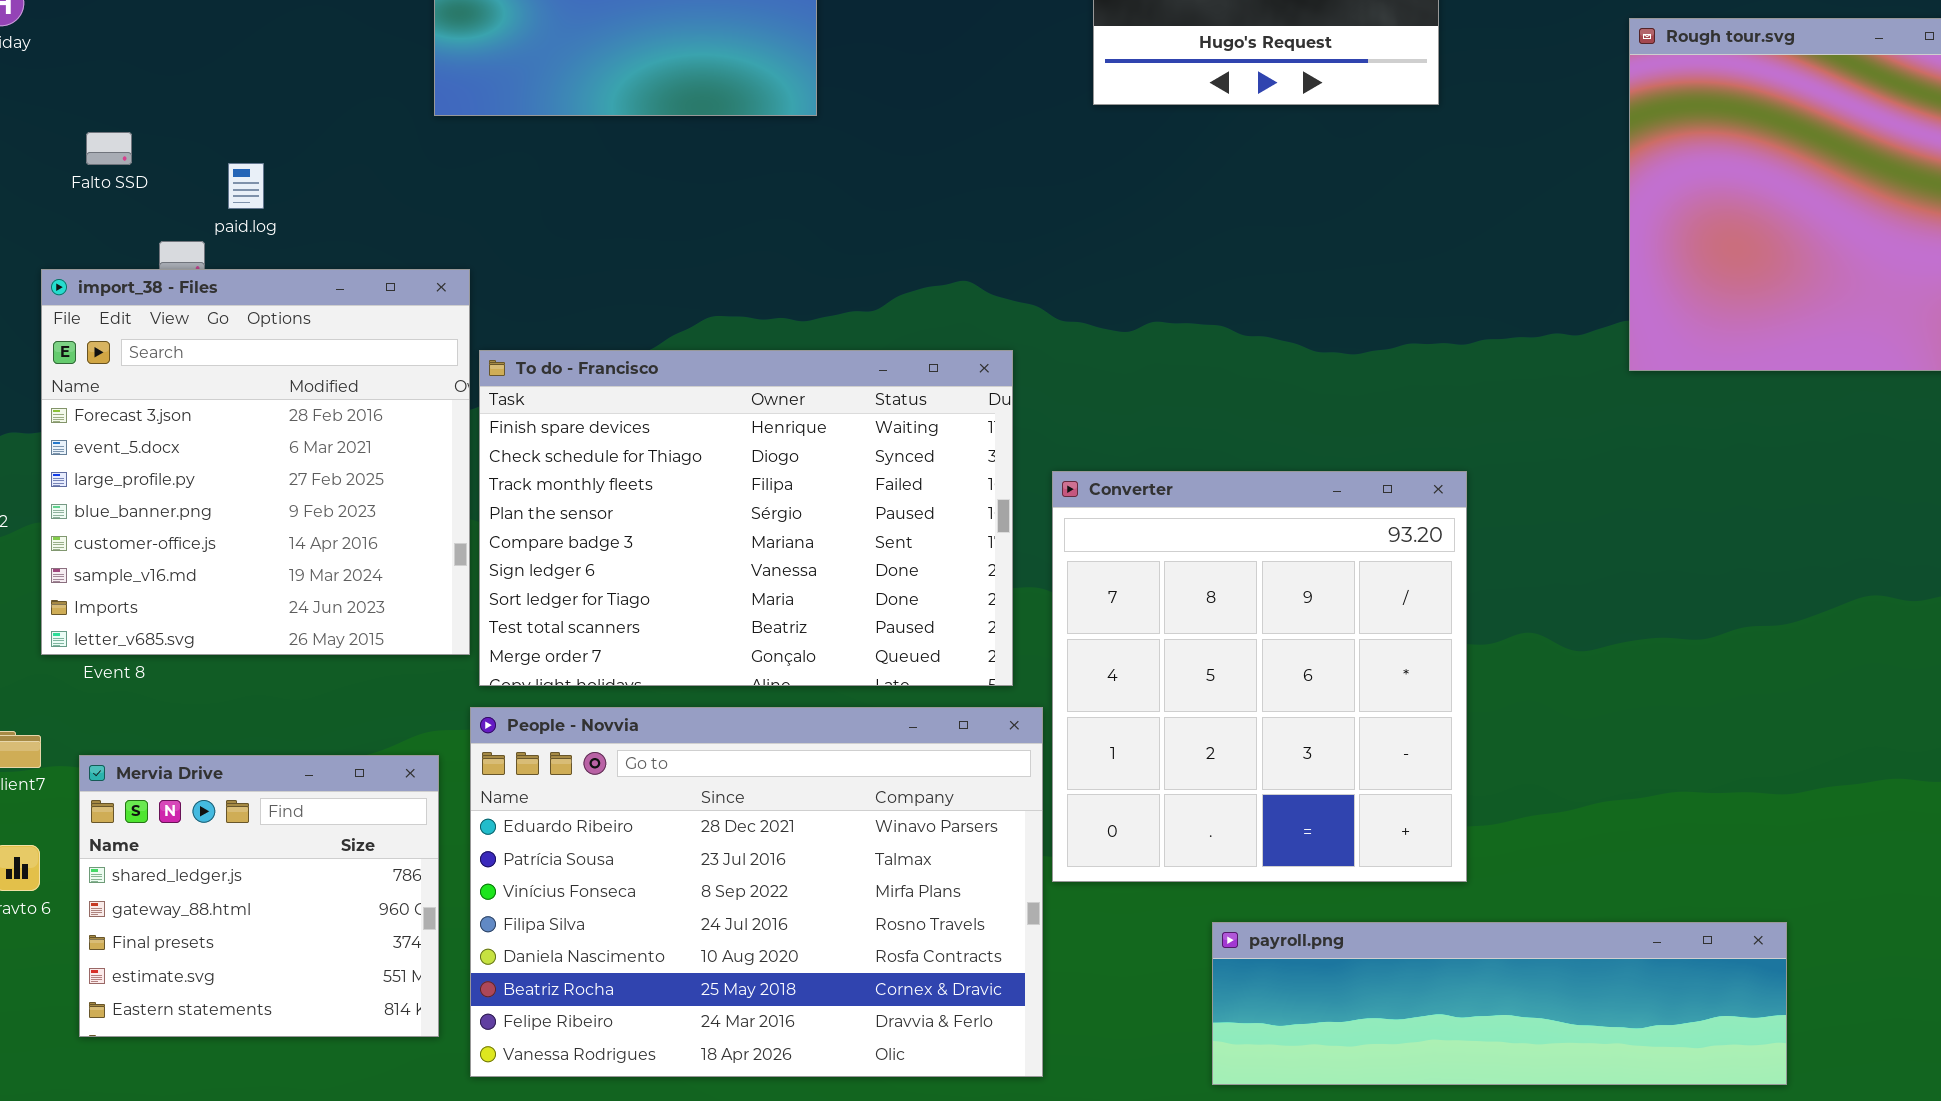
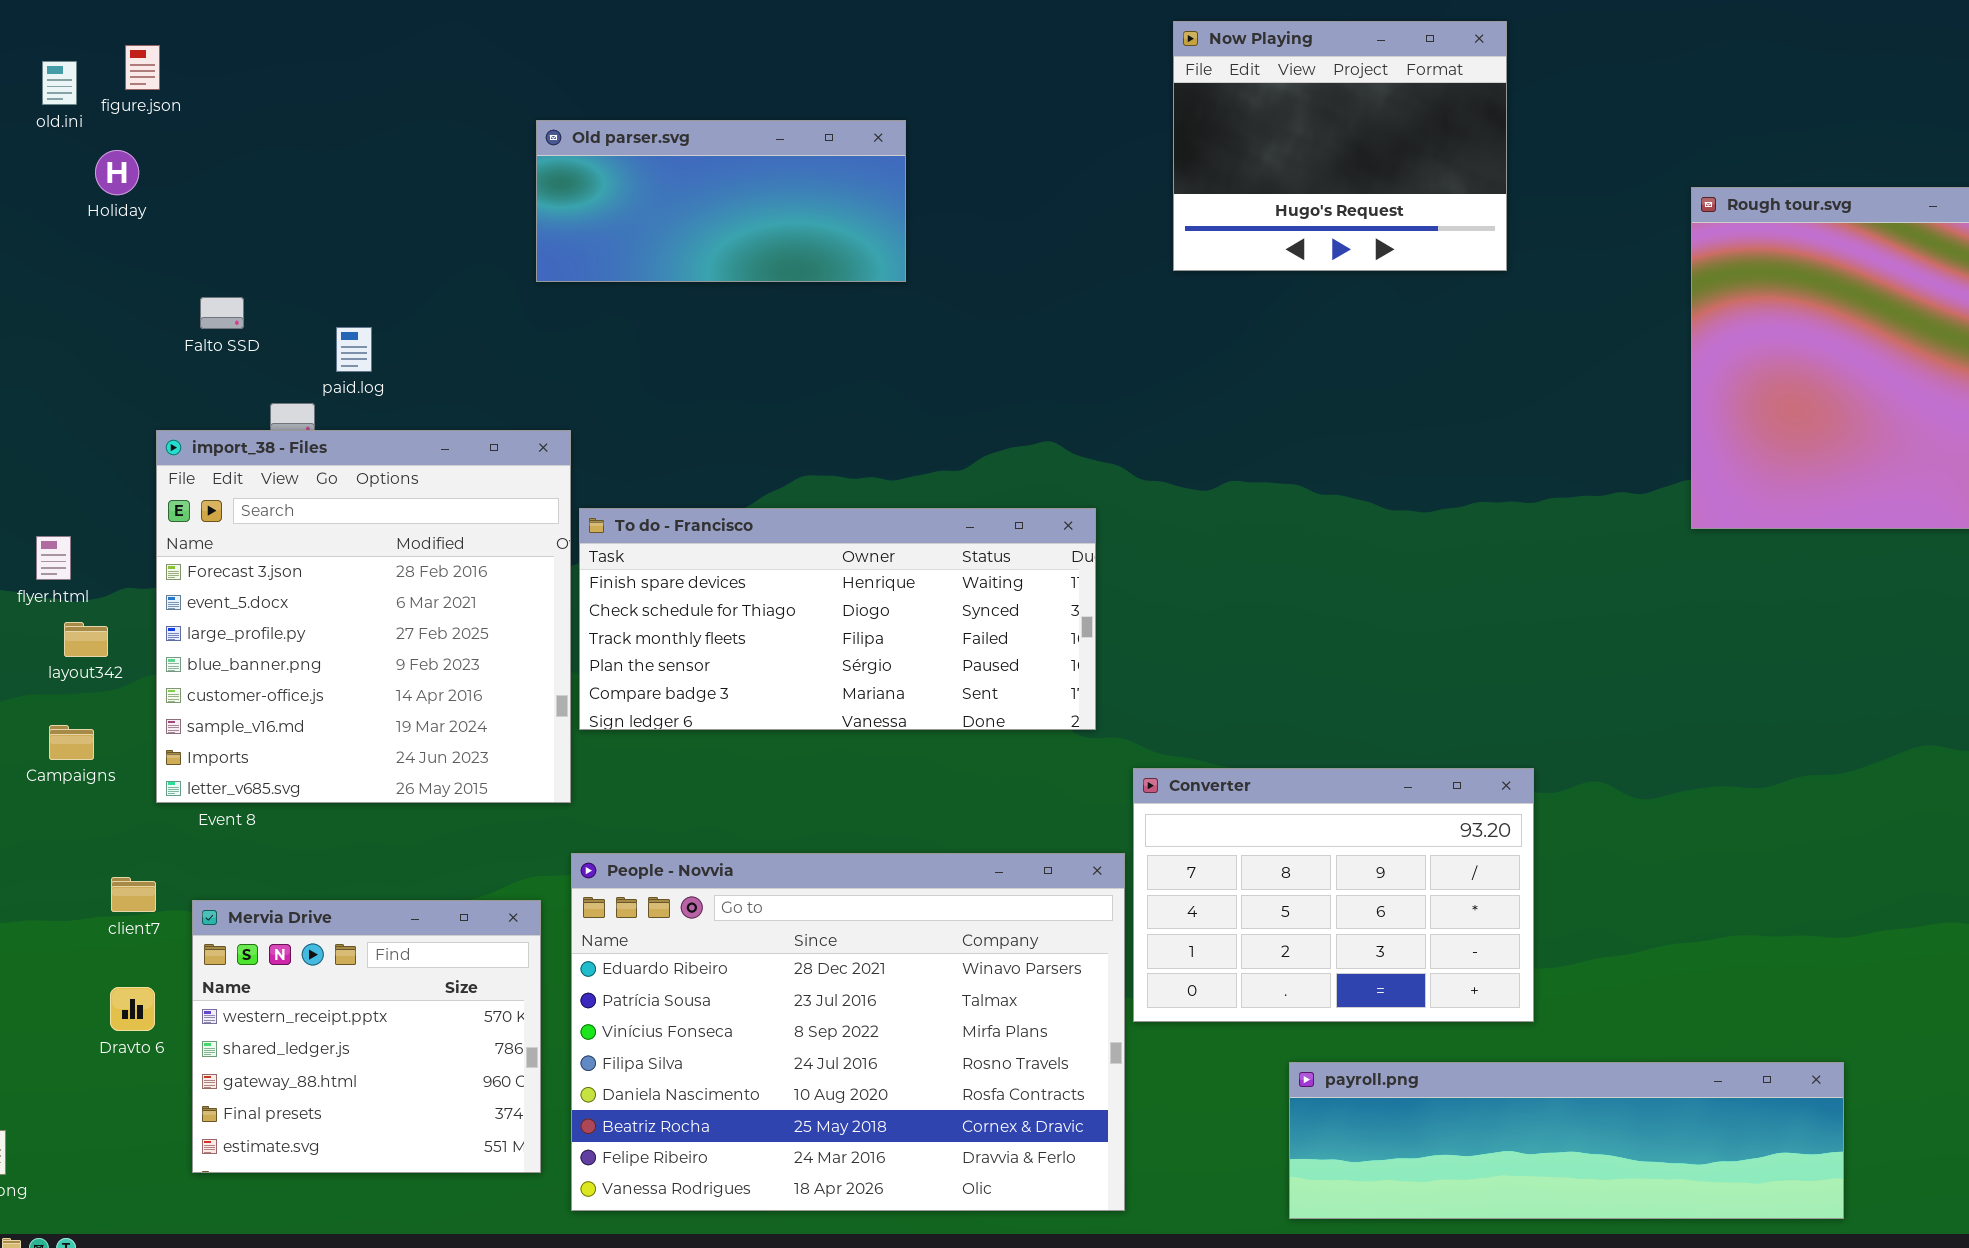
To do - Francisco: [479,350,1013,686] -> [579,508,1096,730], resized
Converter: [1052,471,1467,882] -> [1133,768,1534,1022], resized
Mervia Drive: [79,755,439,1037] -> [192,900,541,1173], scrolled up 1 row

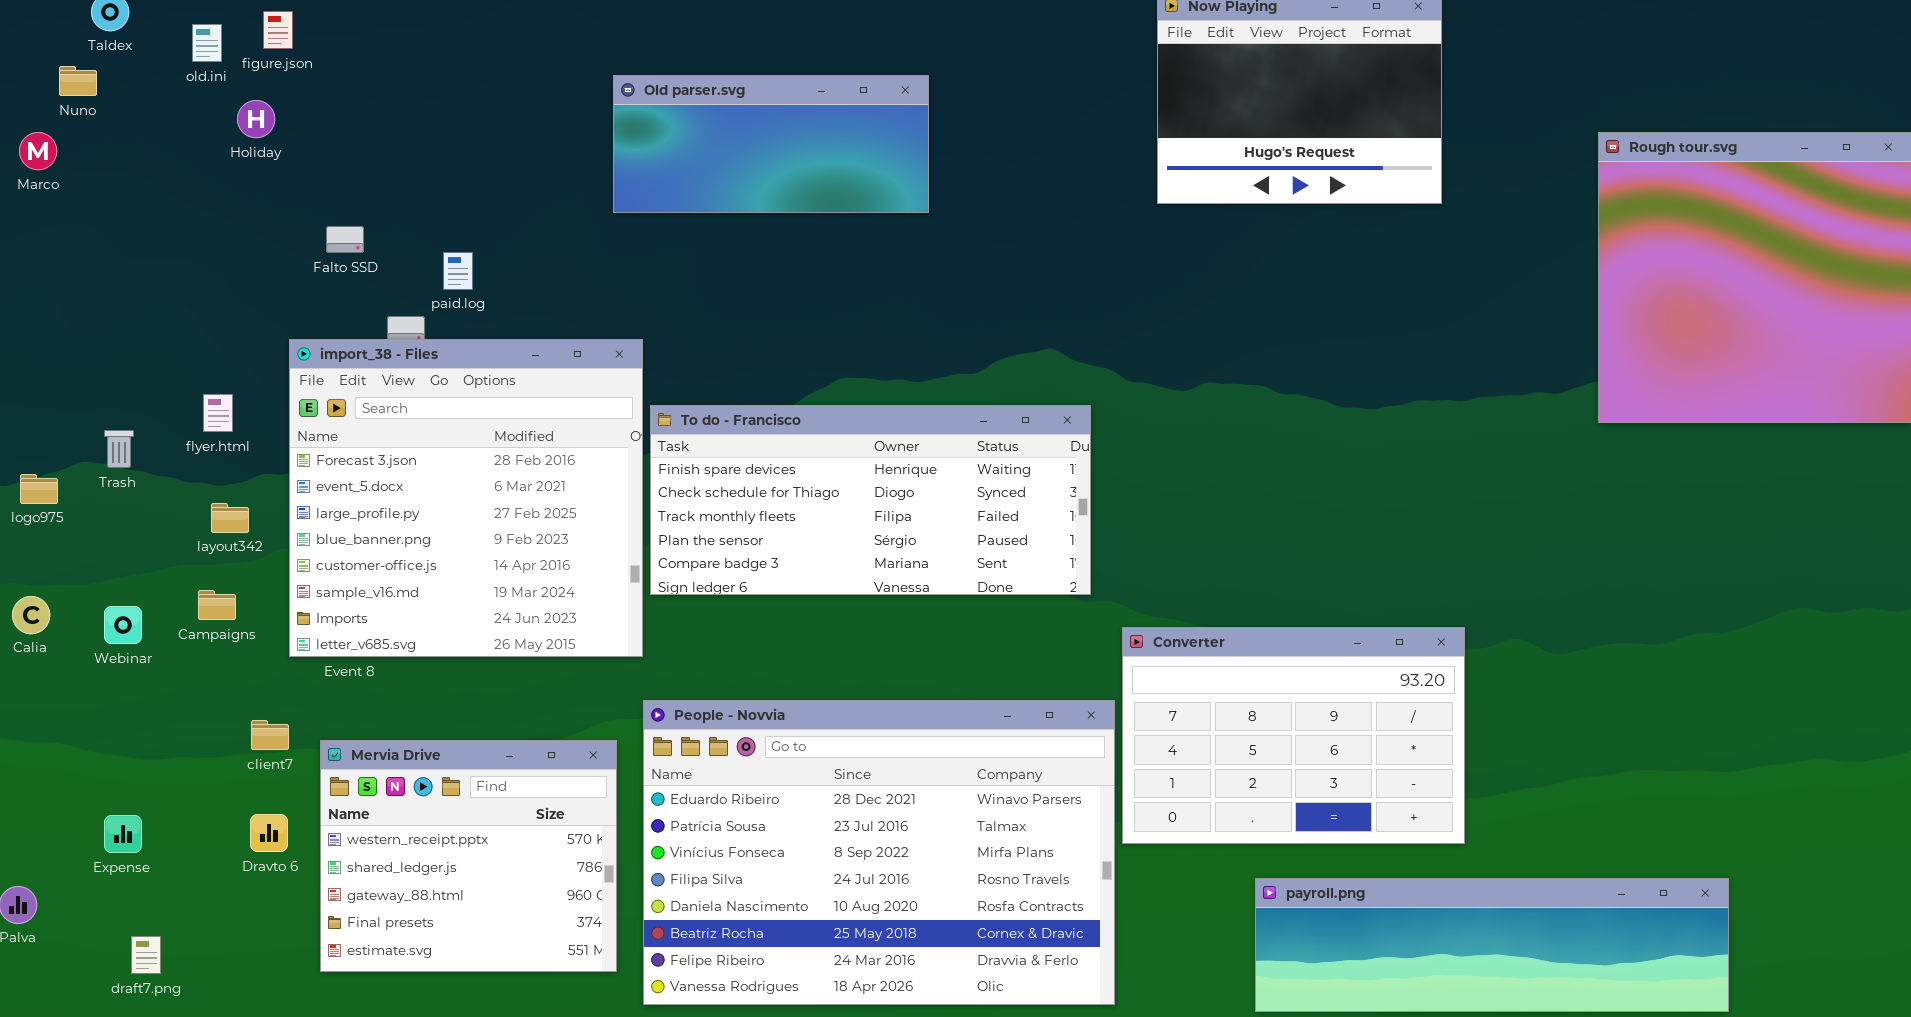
flyer.html: [36,536,71,580] -> [203,394,233,432], moved

